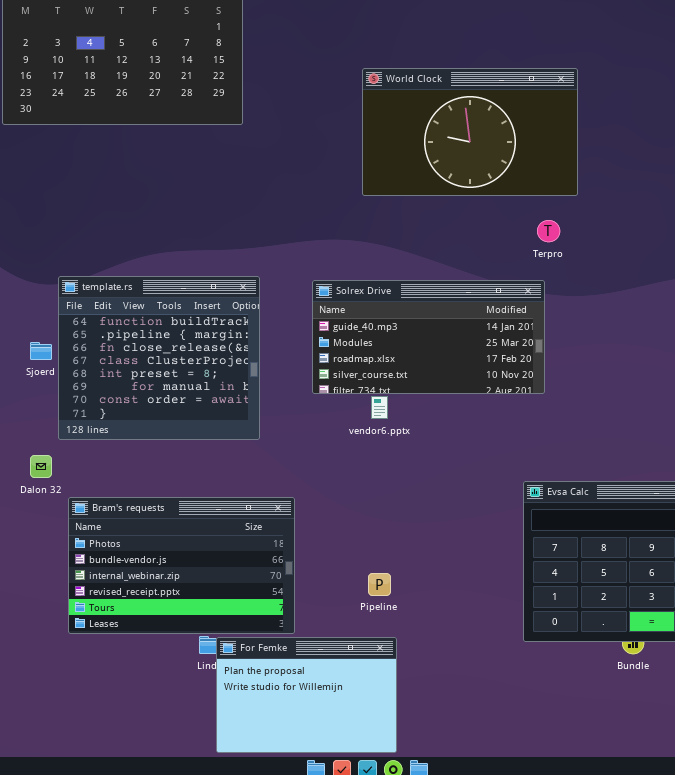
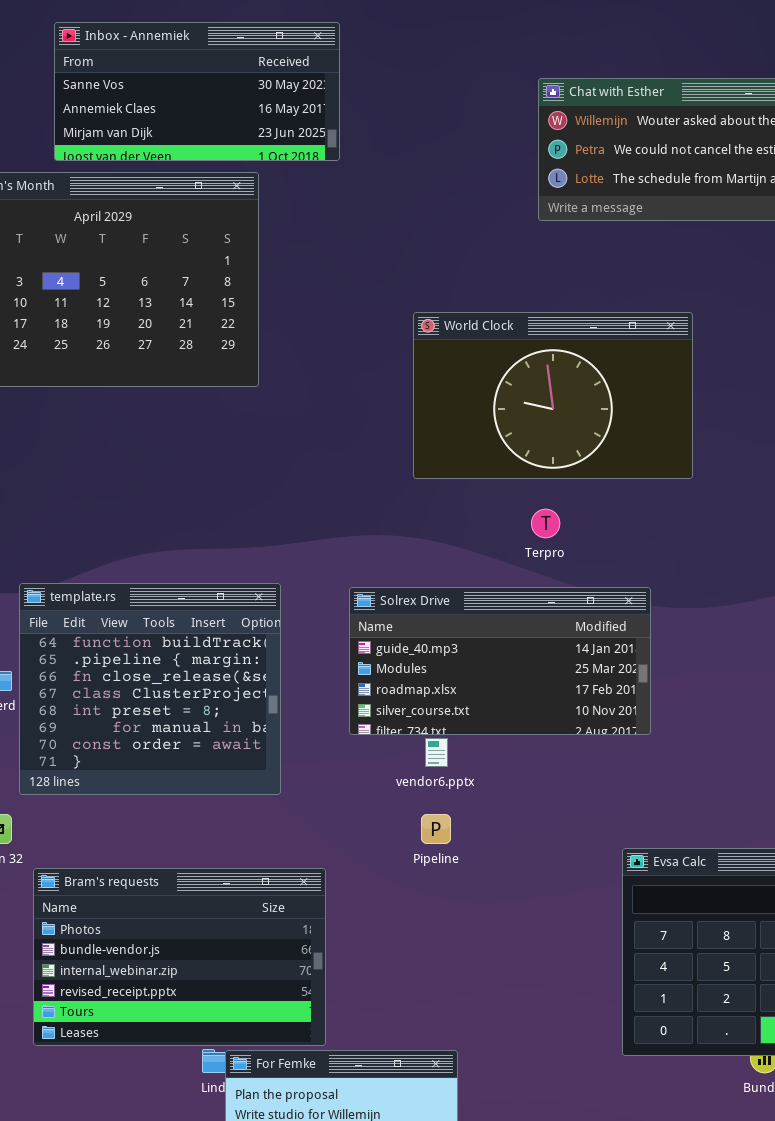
Terpro: [537,220,560,242] -> [531,509,560,538], moved
Pipeline: [368,573,391,596] -> [421,814,451,844], moved

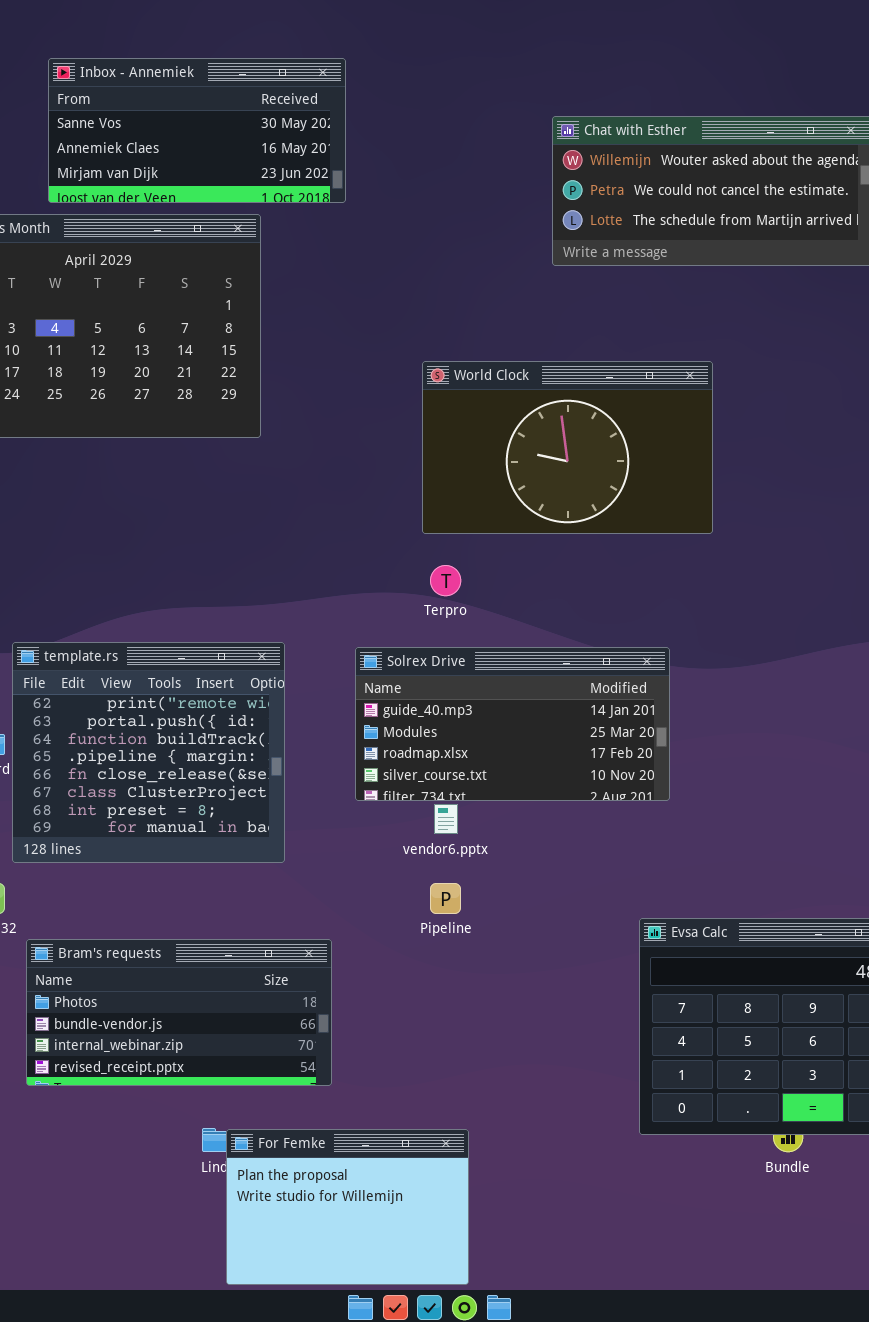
Terpro: [531,509,560,538] -> [430,565,461,596], moved
template.rs: [19,583,281,795] -> [12,642,285,863], scrolled up 2 rows
Bram's requests: [33,868,326,1046] -> [26,939,332,1086], resized

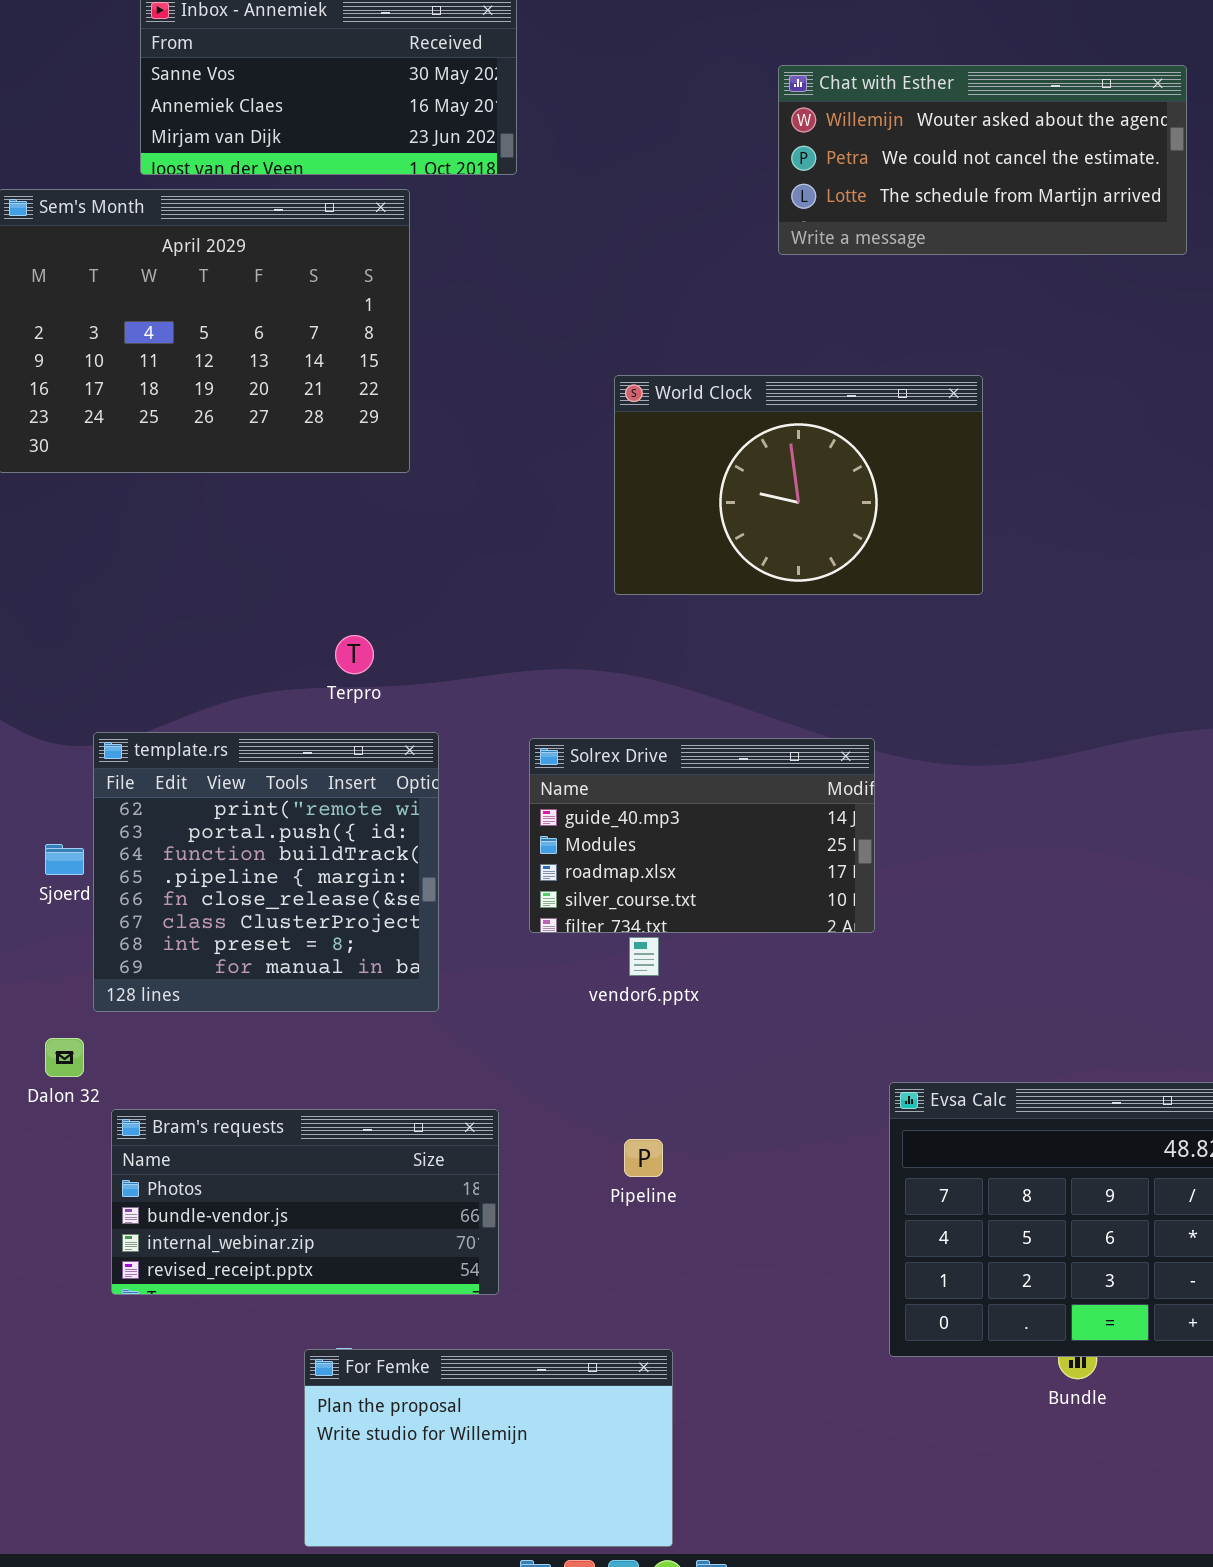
Terpro: [430,565,461,596] -> [335,635,374,674], moved
Solrex Drive: [355,647,670,801] -> [529,738,875,933], resized
Pipeline: [430,883,461,914] -> [624,1139,663,1177], moved
For Femke: [226,1129,469,1285] -> [304,1349,673,1547], resized

